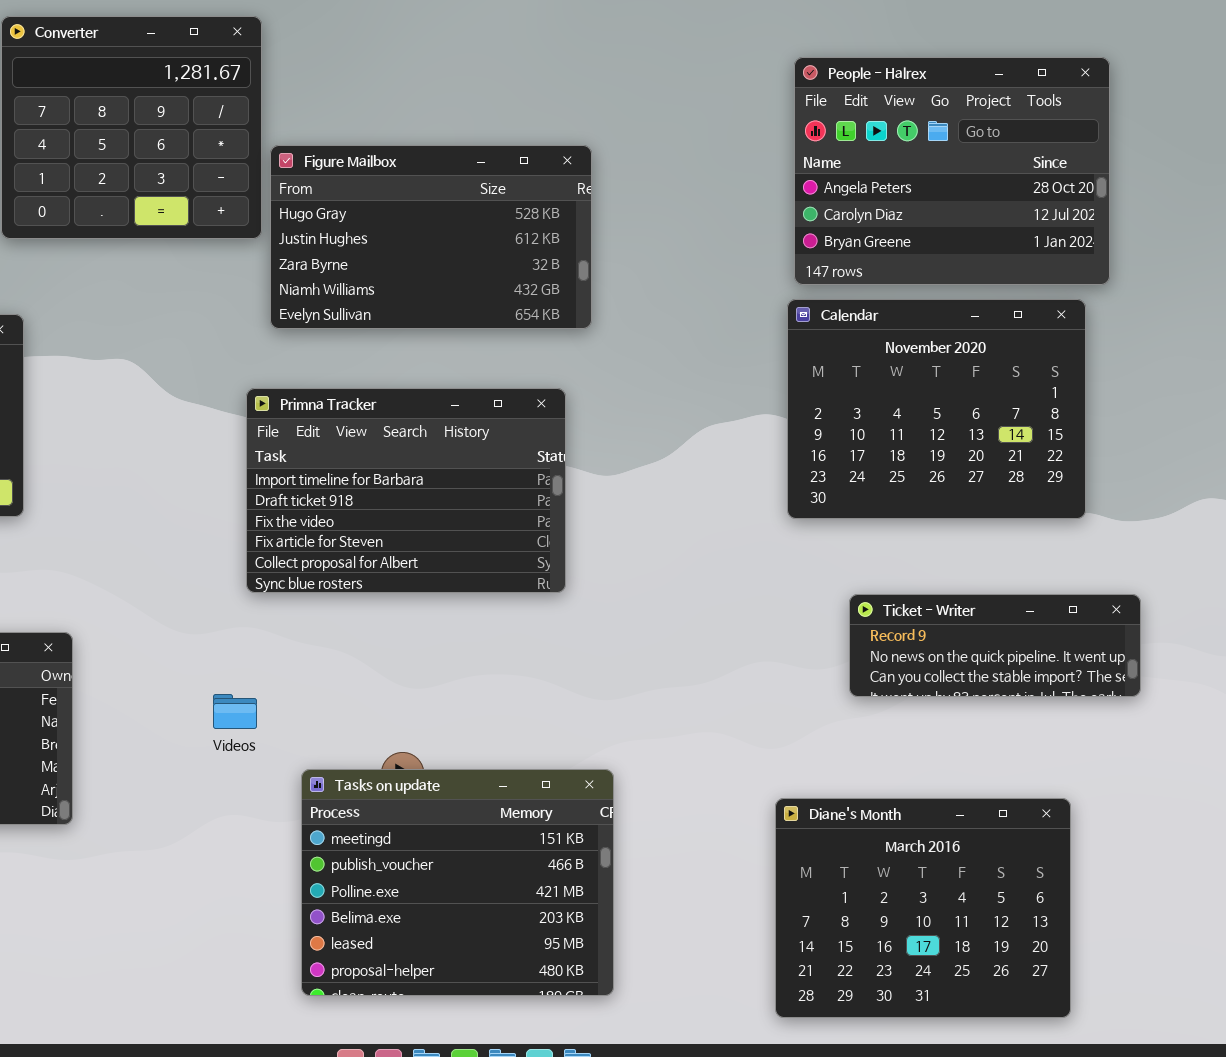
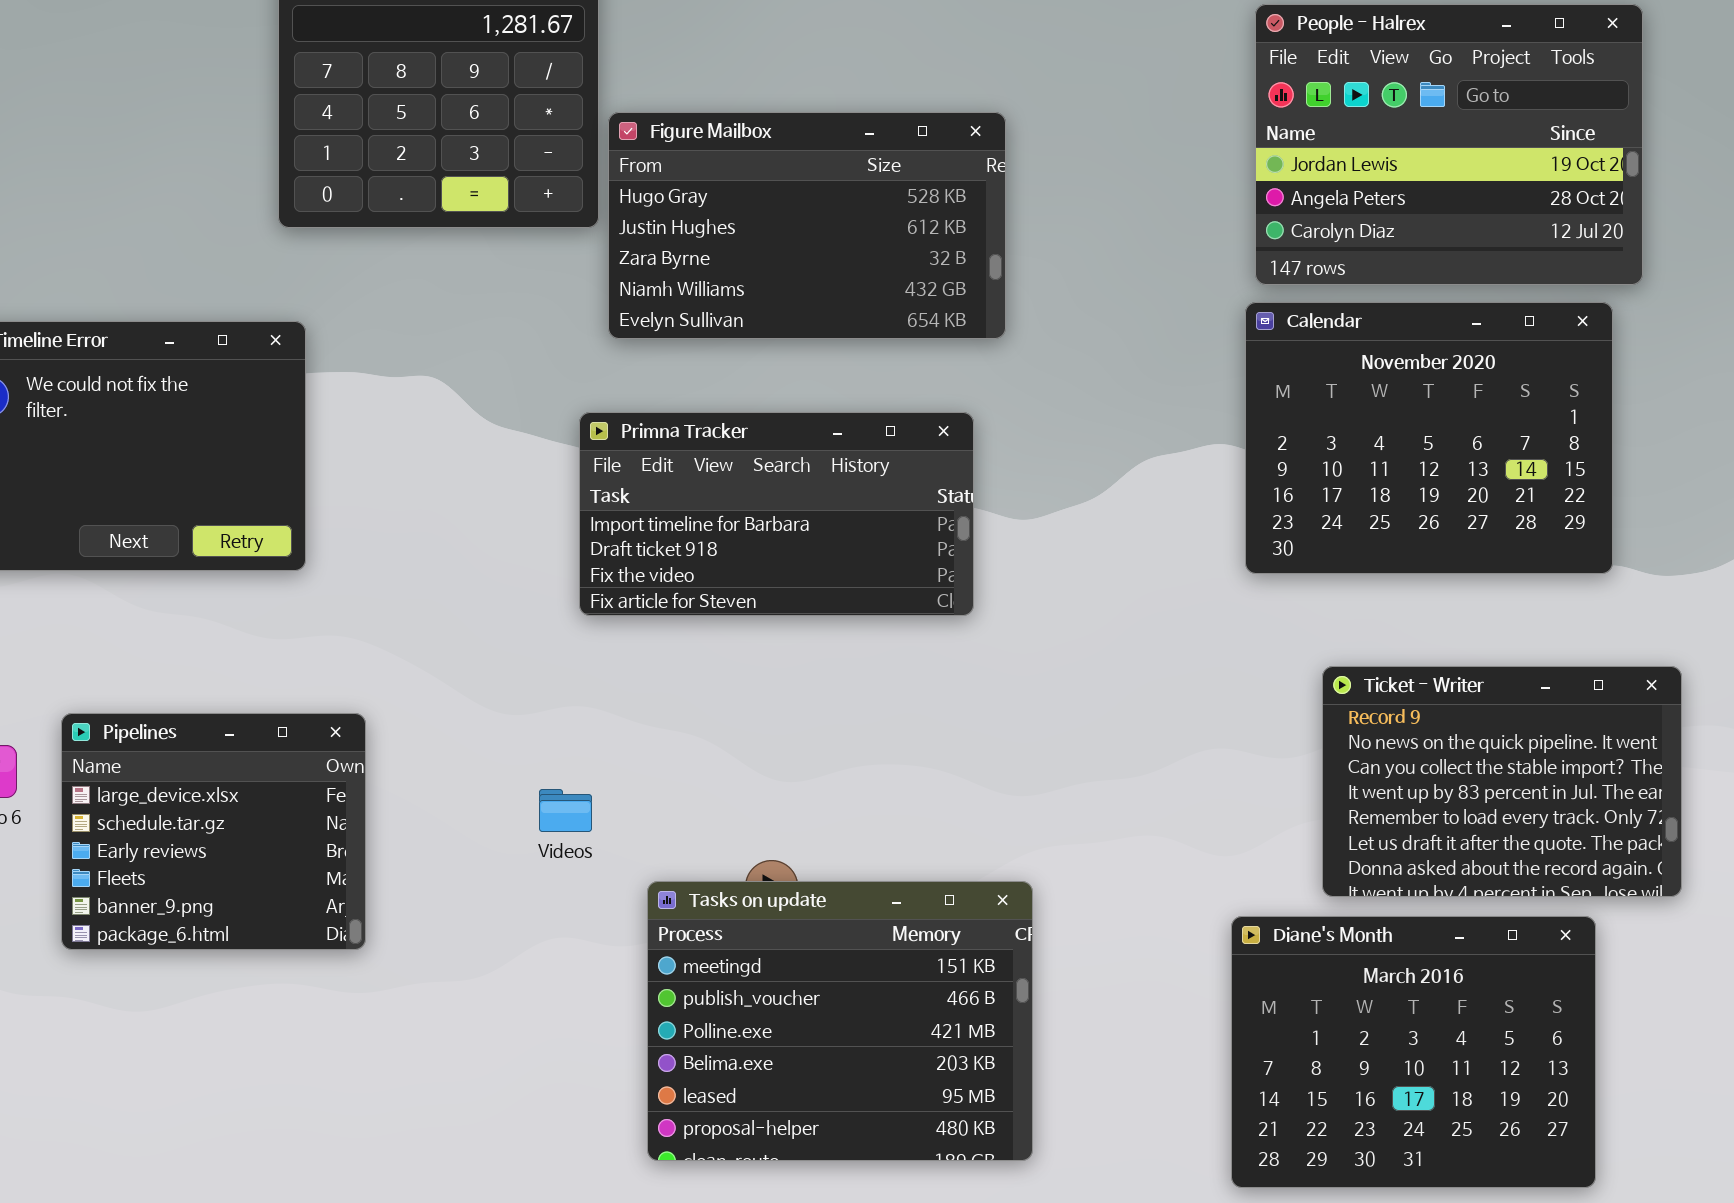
People - Halrex: [794,57,1110,285] -> [1255,4,1643,285], scrolled up 1 row
Primna Tracker: [246,388,566,593] -> [579,412,974,616], resized
Ticket - Writer: [849,594,1141,697] -> [1322,666,1682,897], resized

